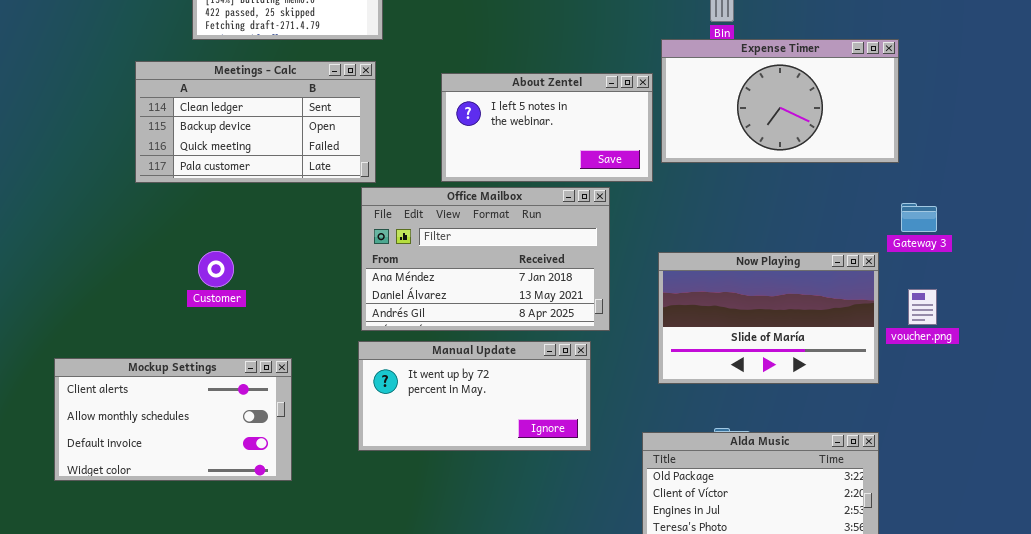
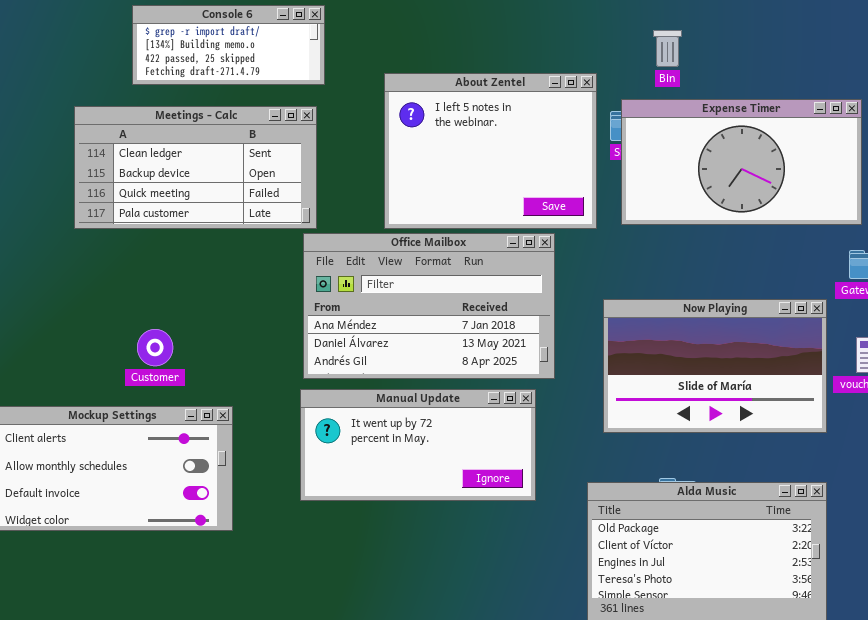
Expense Timer: [661,39,899,163] -> [621,99,862,225], moved
About Zentel: [441,73,653,182] -> [384,73,597,229], resized
Customer: [198,251,234,287] -> [137,329,173,366], moved

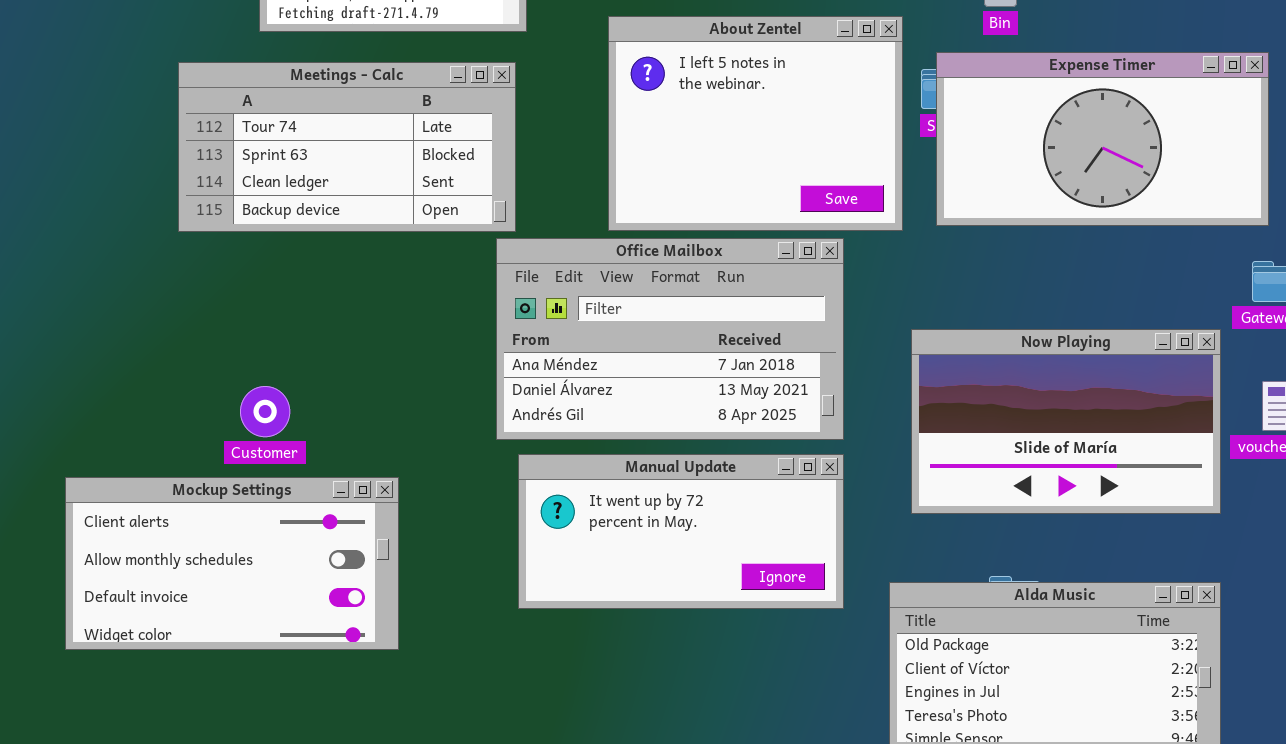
Meetings - Calc: [74,106,317,229] -> [178,62,516,232], scrolled up 2 rows
Customer: [137,329,173,366] -> [240,386,290,437], moved
Manual Update: [300,389,536,501] -> [518,454,844,609], moved

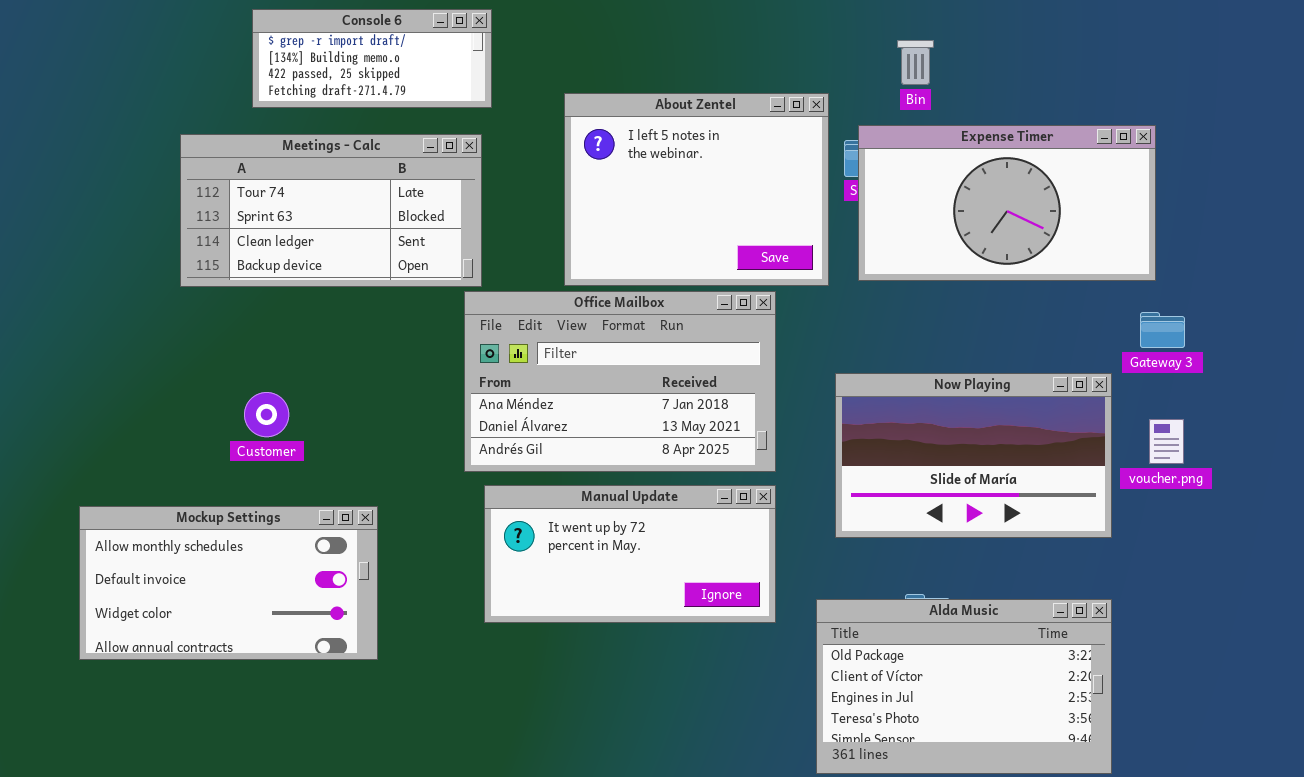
Customer: [240,386,290,437] -> [244,392,289,437], moved
Mockup Settings: [65,477,399,650] -> [79,506,378,660], scrolled down 1 row

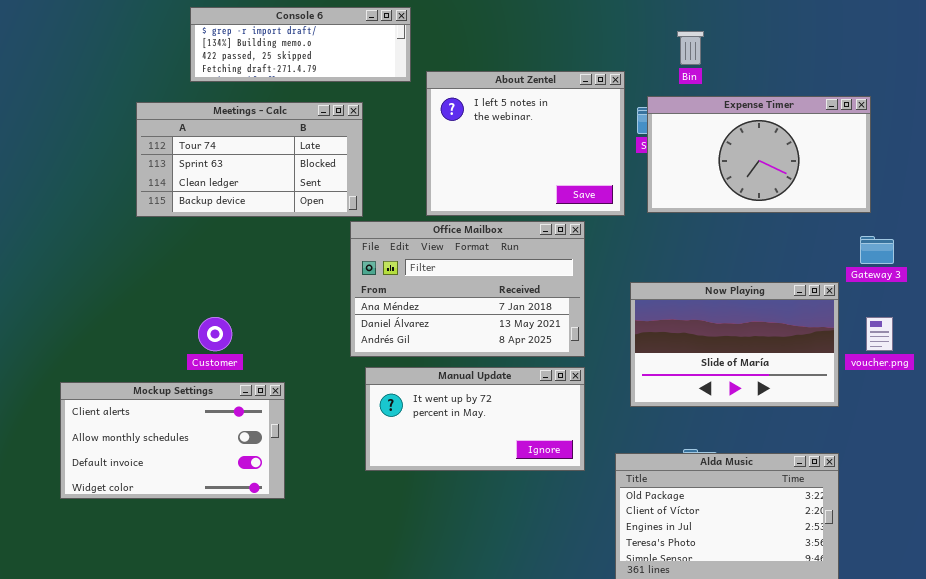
Console 6: [252,9,492,108] -> [190,7,411,82], resized
Customer: [244,392,289,437] -> [198,317,232,351], moved
Mockup Settings: [79,506,378,660] -> [60,382,285,499], scrolled up 1 row

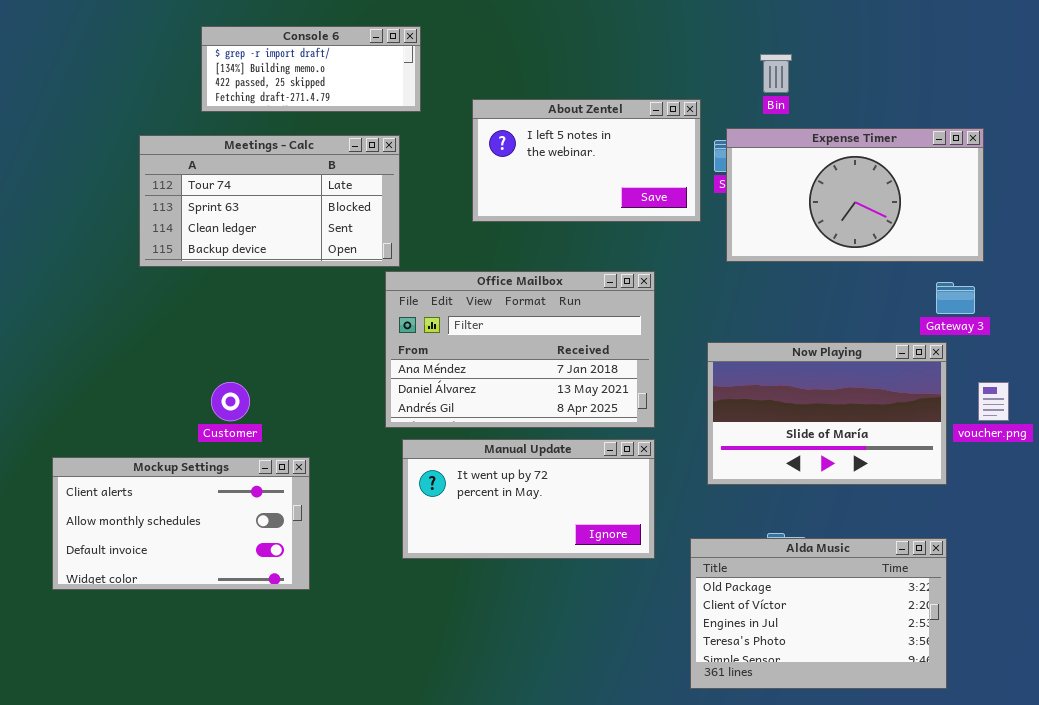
Console 6: [190,7,411,82] -> [201,26,421,112], resized
About Zentel: [426,71,625,216] -> [472,99,701,222], resized
Gateway 3: [860,236,894,264] -> [936,282,975,314], moved

